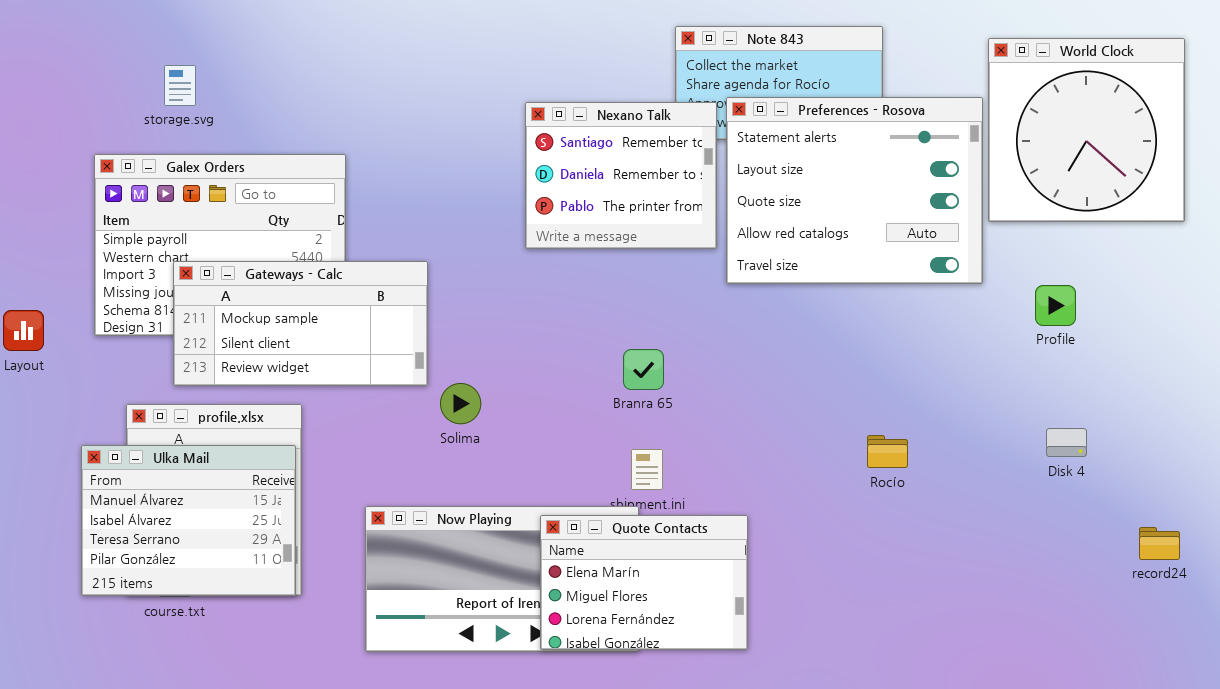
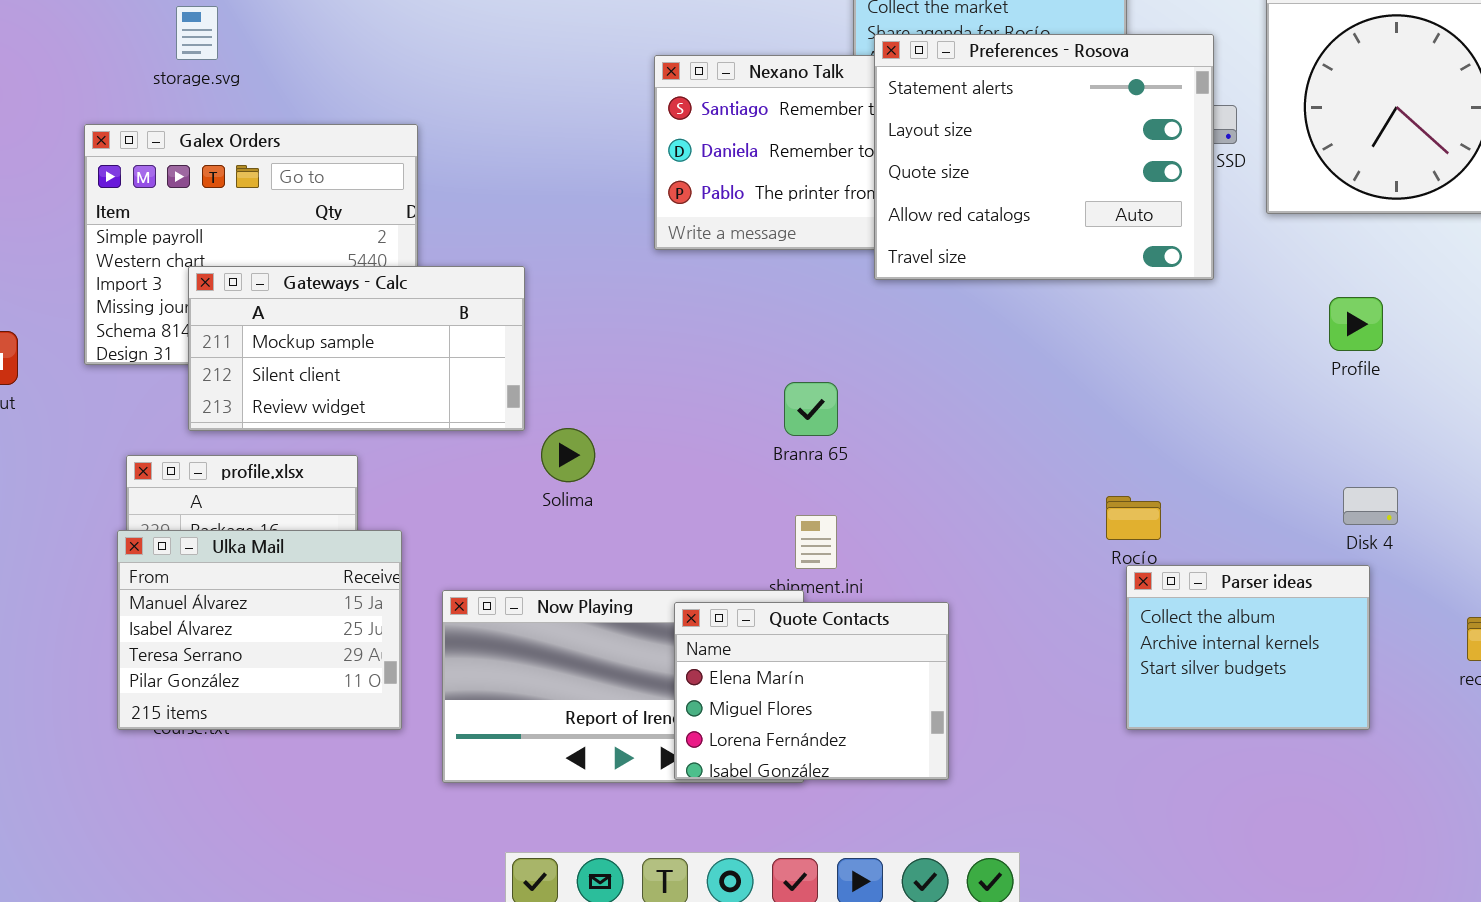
Preferences - Rosova: [726,97,983,284] -> [874,34,1214,280], moved
Ulka Mail: [81,445,296,596] -> [117,530,402,730], moved
Parser ideas: none -> [1126,565,1370,730], opened

